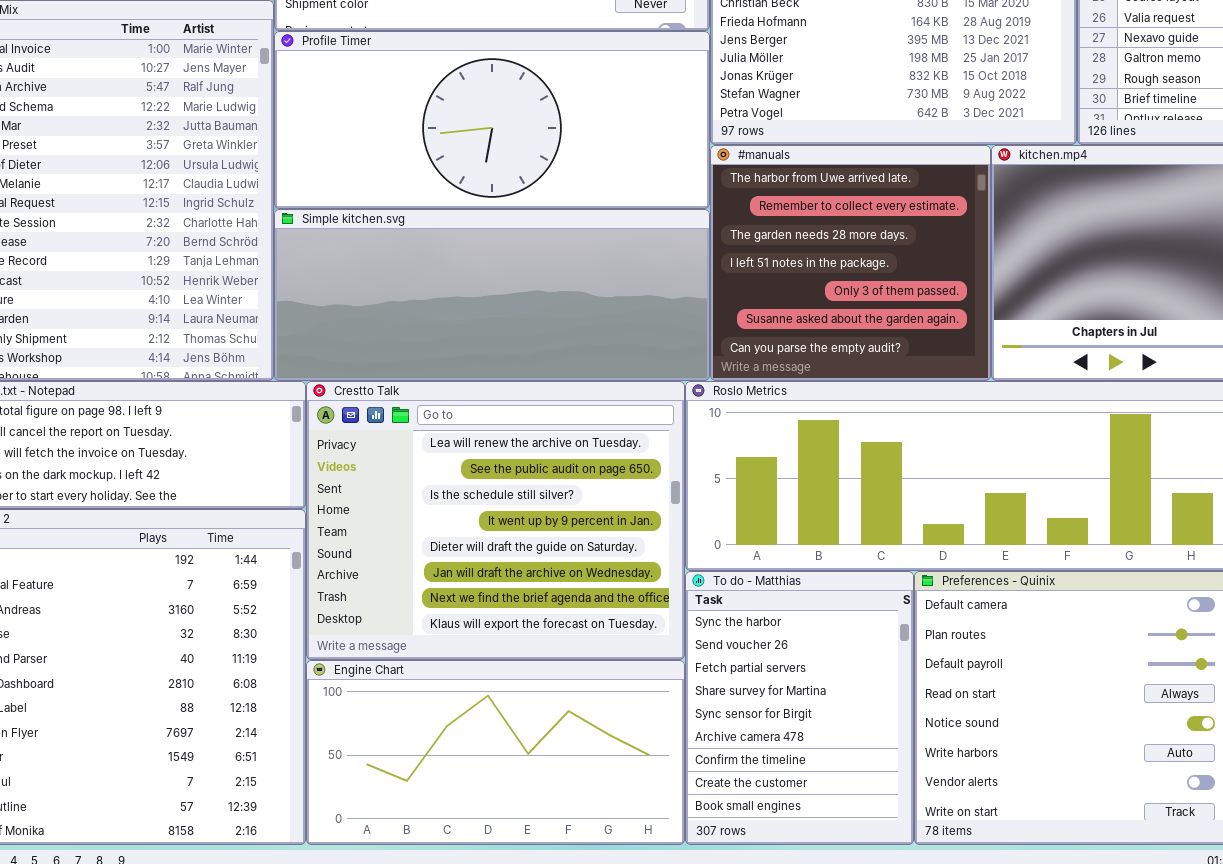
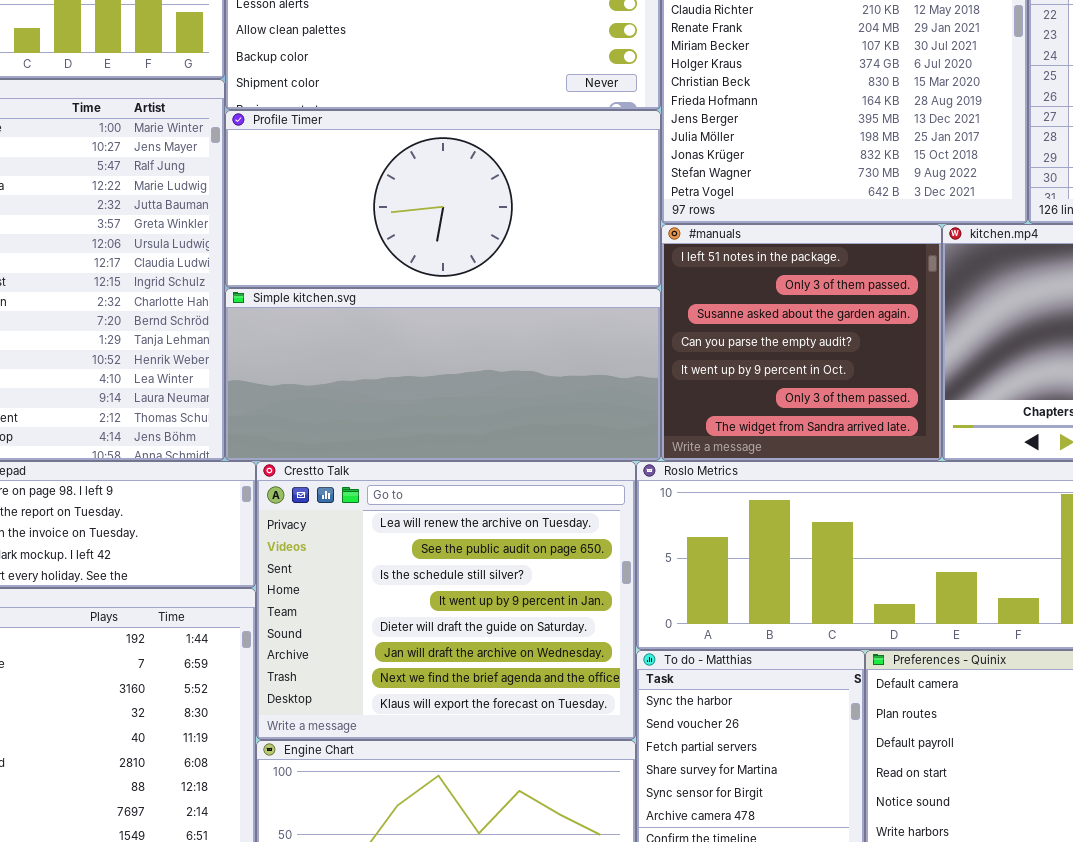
#manuals: [710,145,991,381] -> [661,224,942,461], scrolled down 3 rows

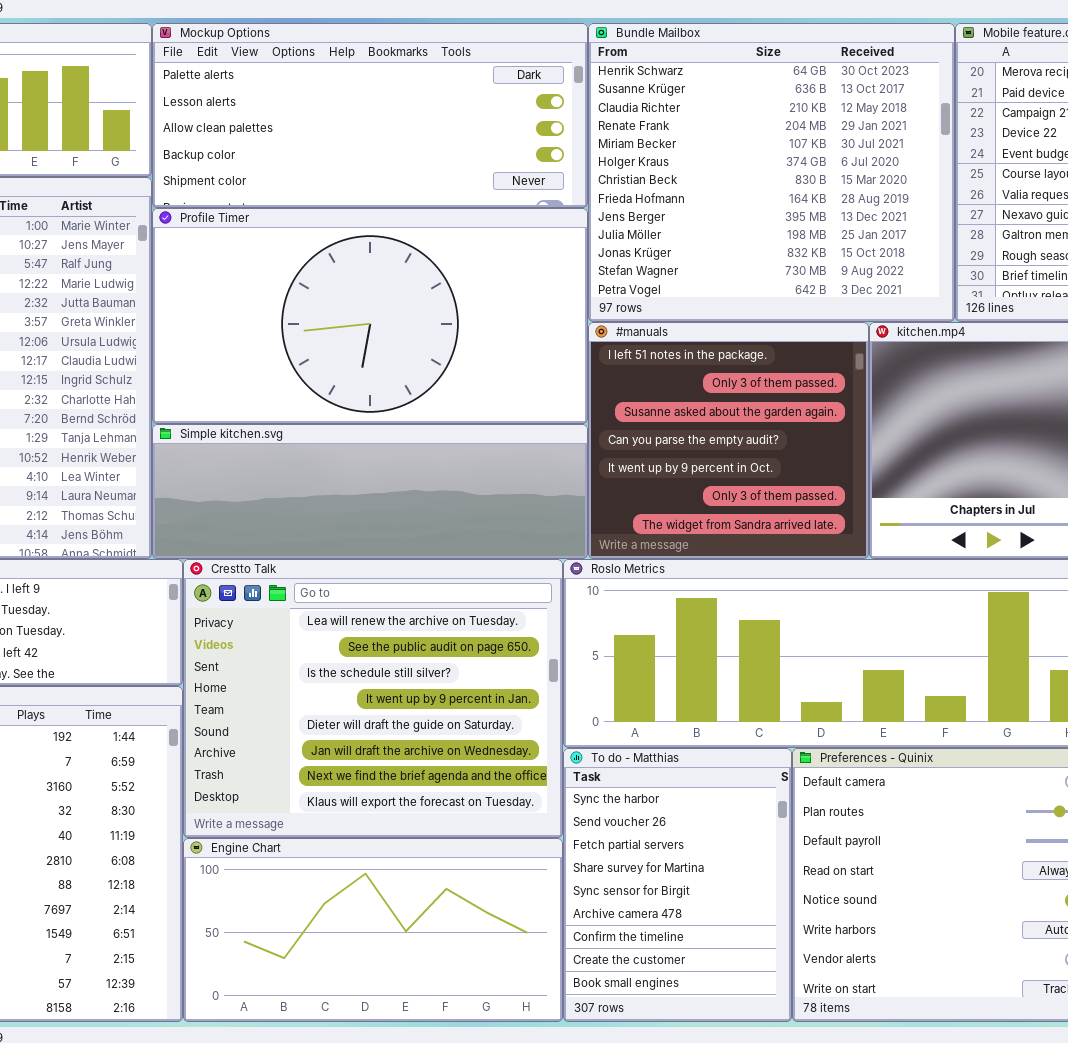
Profile Timer: [225,110,661,288] -> [152,208,588,424], resized
Simple kitchen.svg: [225,288,661,461] -> [152,424,588,559], resized

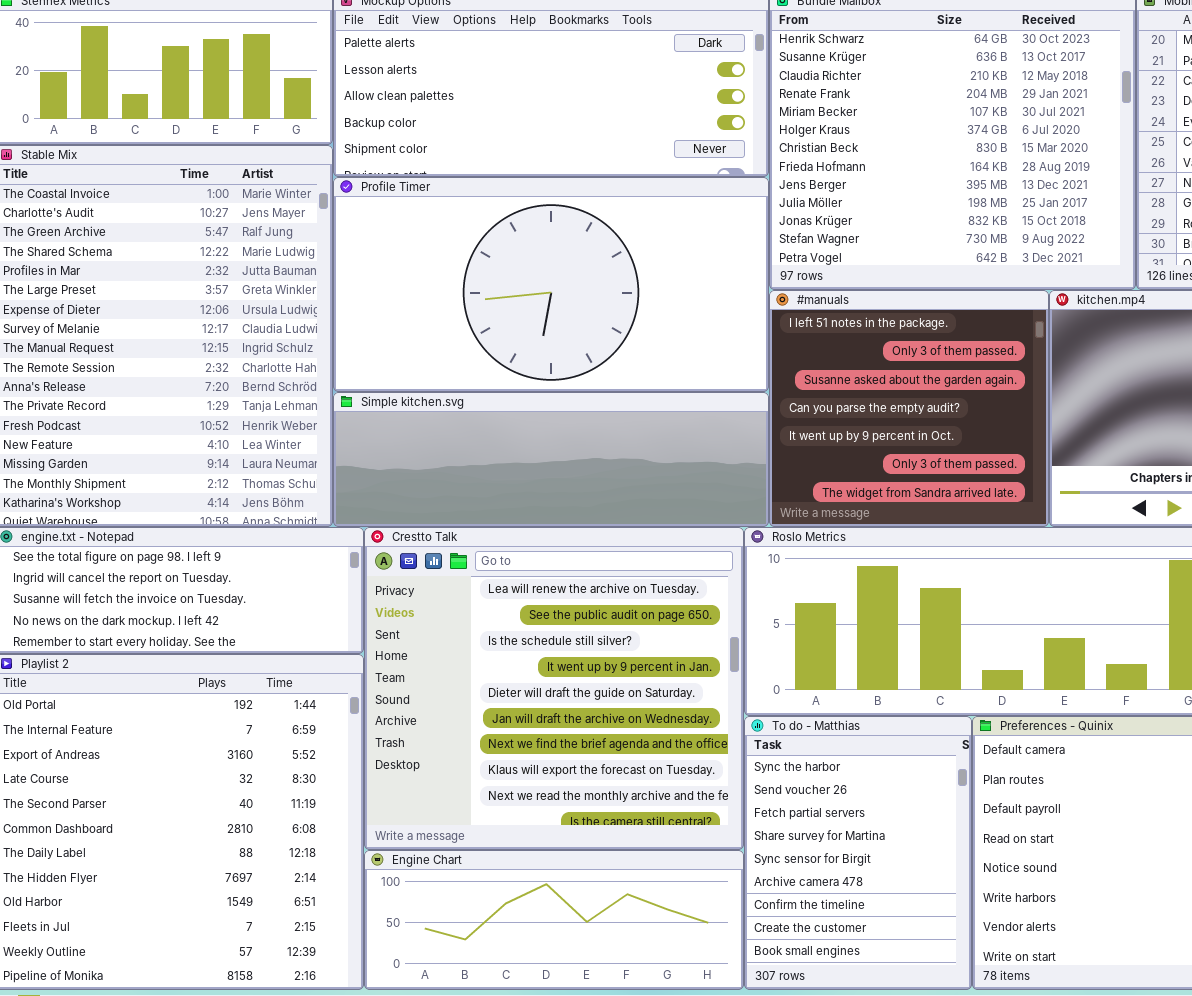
Crestto Talk: [183,559,563,838] -> [364,527,744,850], resized
Engine Chart: [183,838,563,1022] -> [364,850,744,990], resized

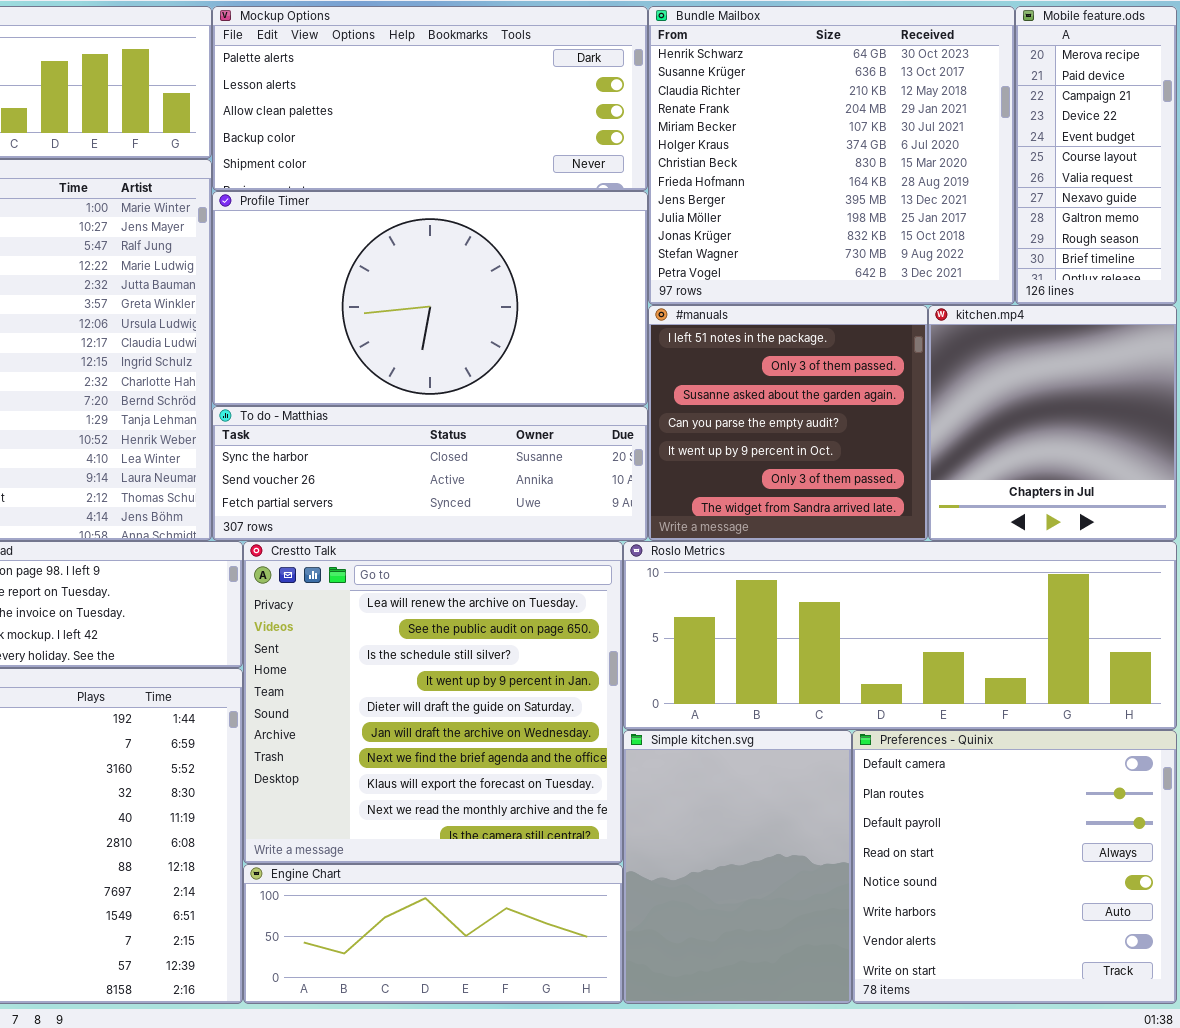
Simple kitchen.svg: [333,392,769,527] -> [623,730,852,1004], moved, resized
To do - Matthias: [744,716,972,990] -> [212,406,648,541], moved, resized

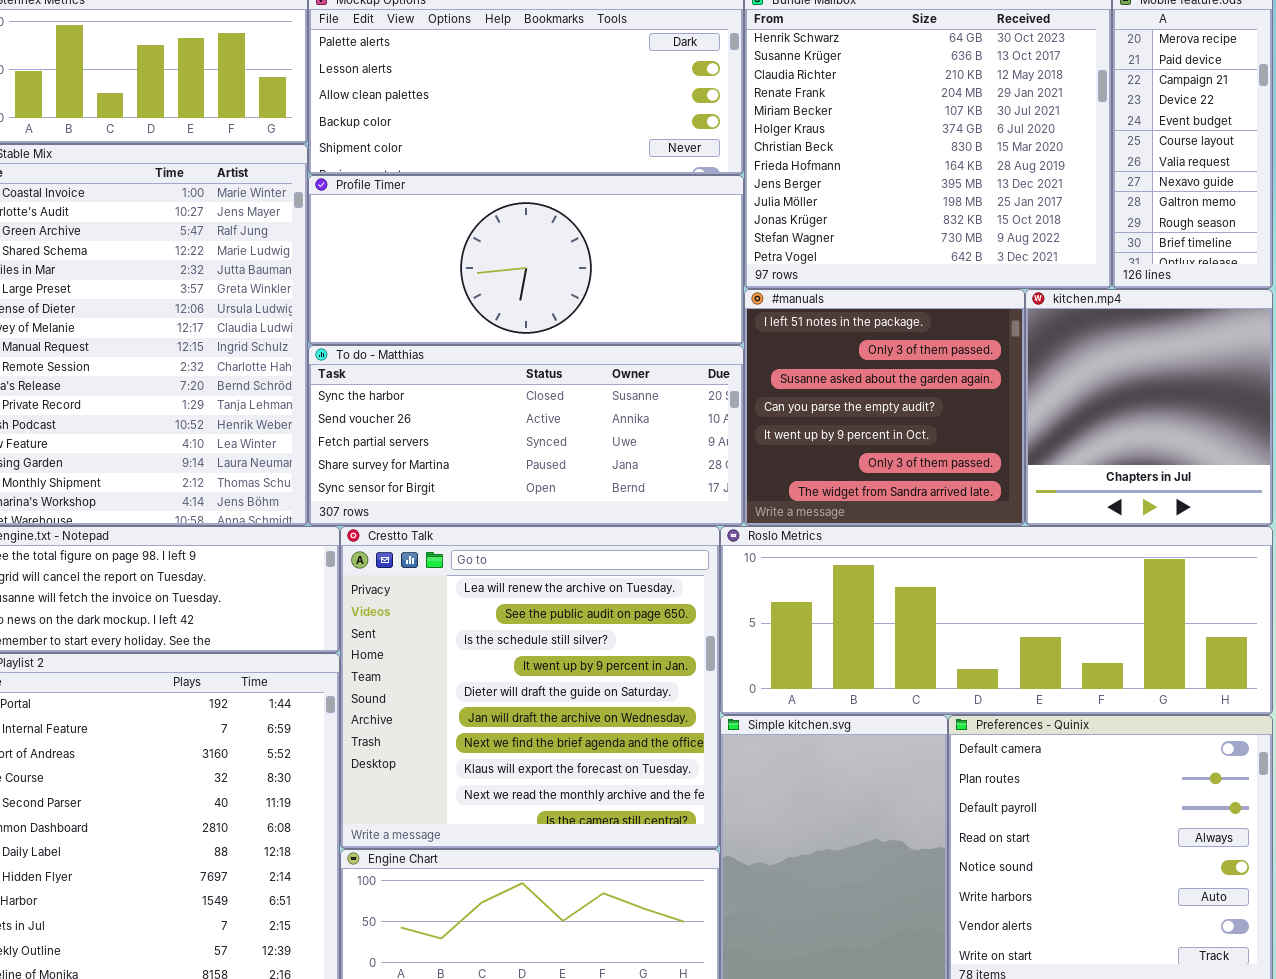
Profile Timer: [212,191,648,406] -> [308,175,744,345], resized
To do - Matthias: [212,406,648,541] -> [308,345,744,526], resized

